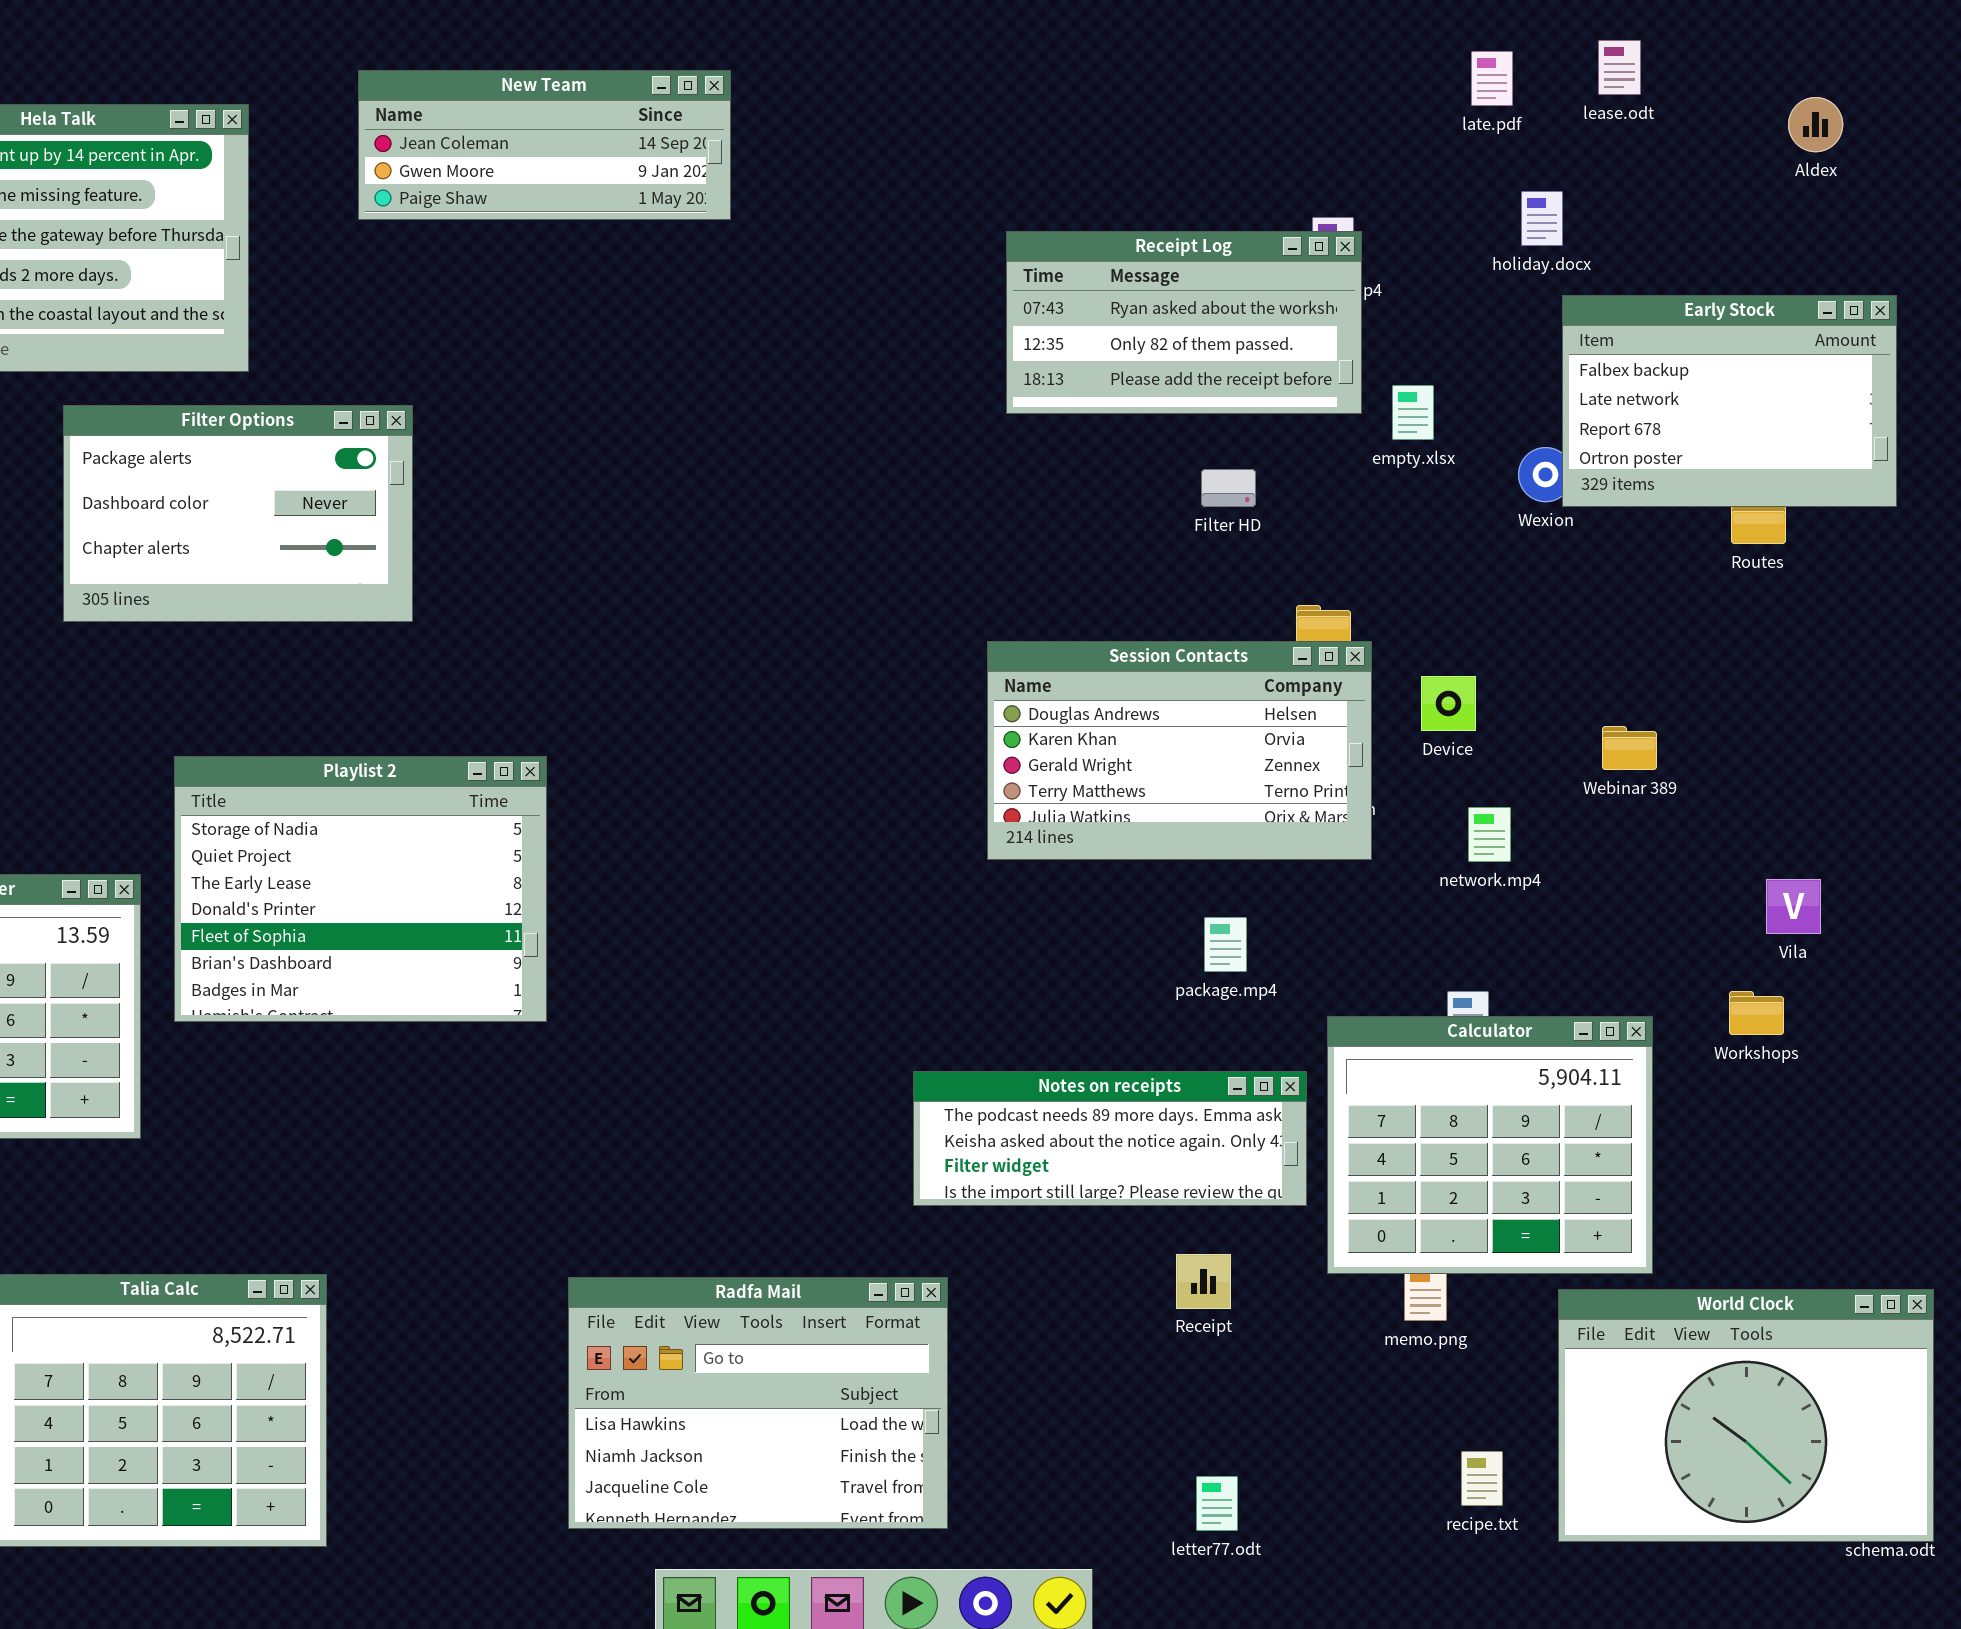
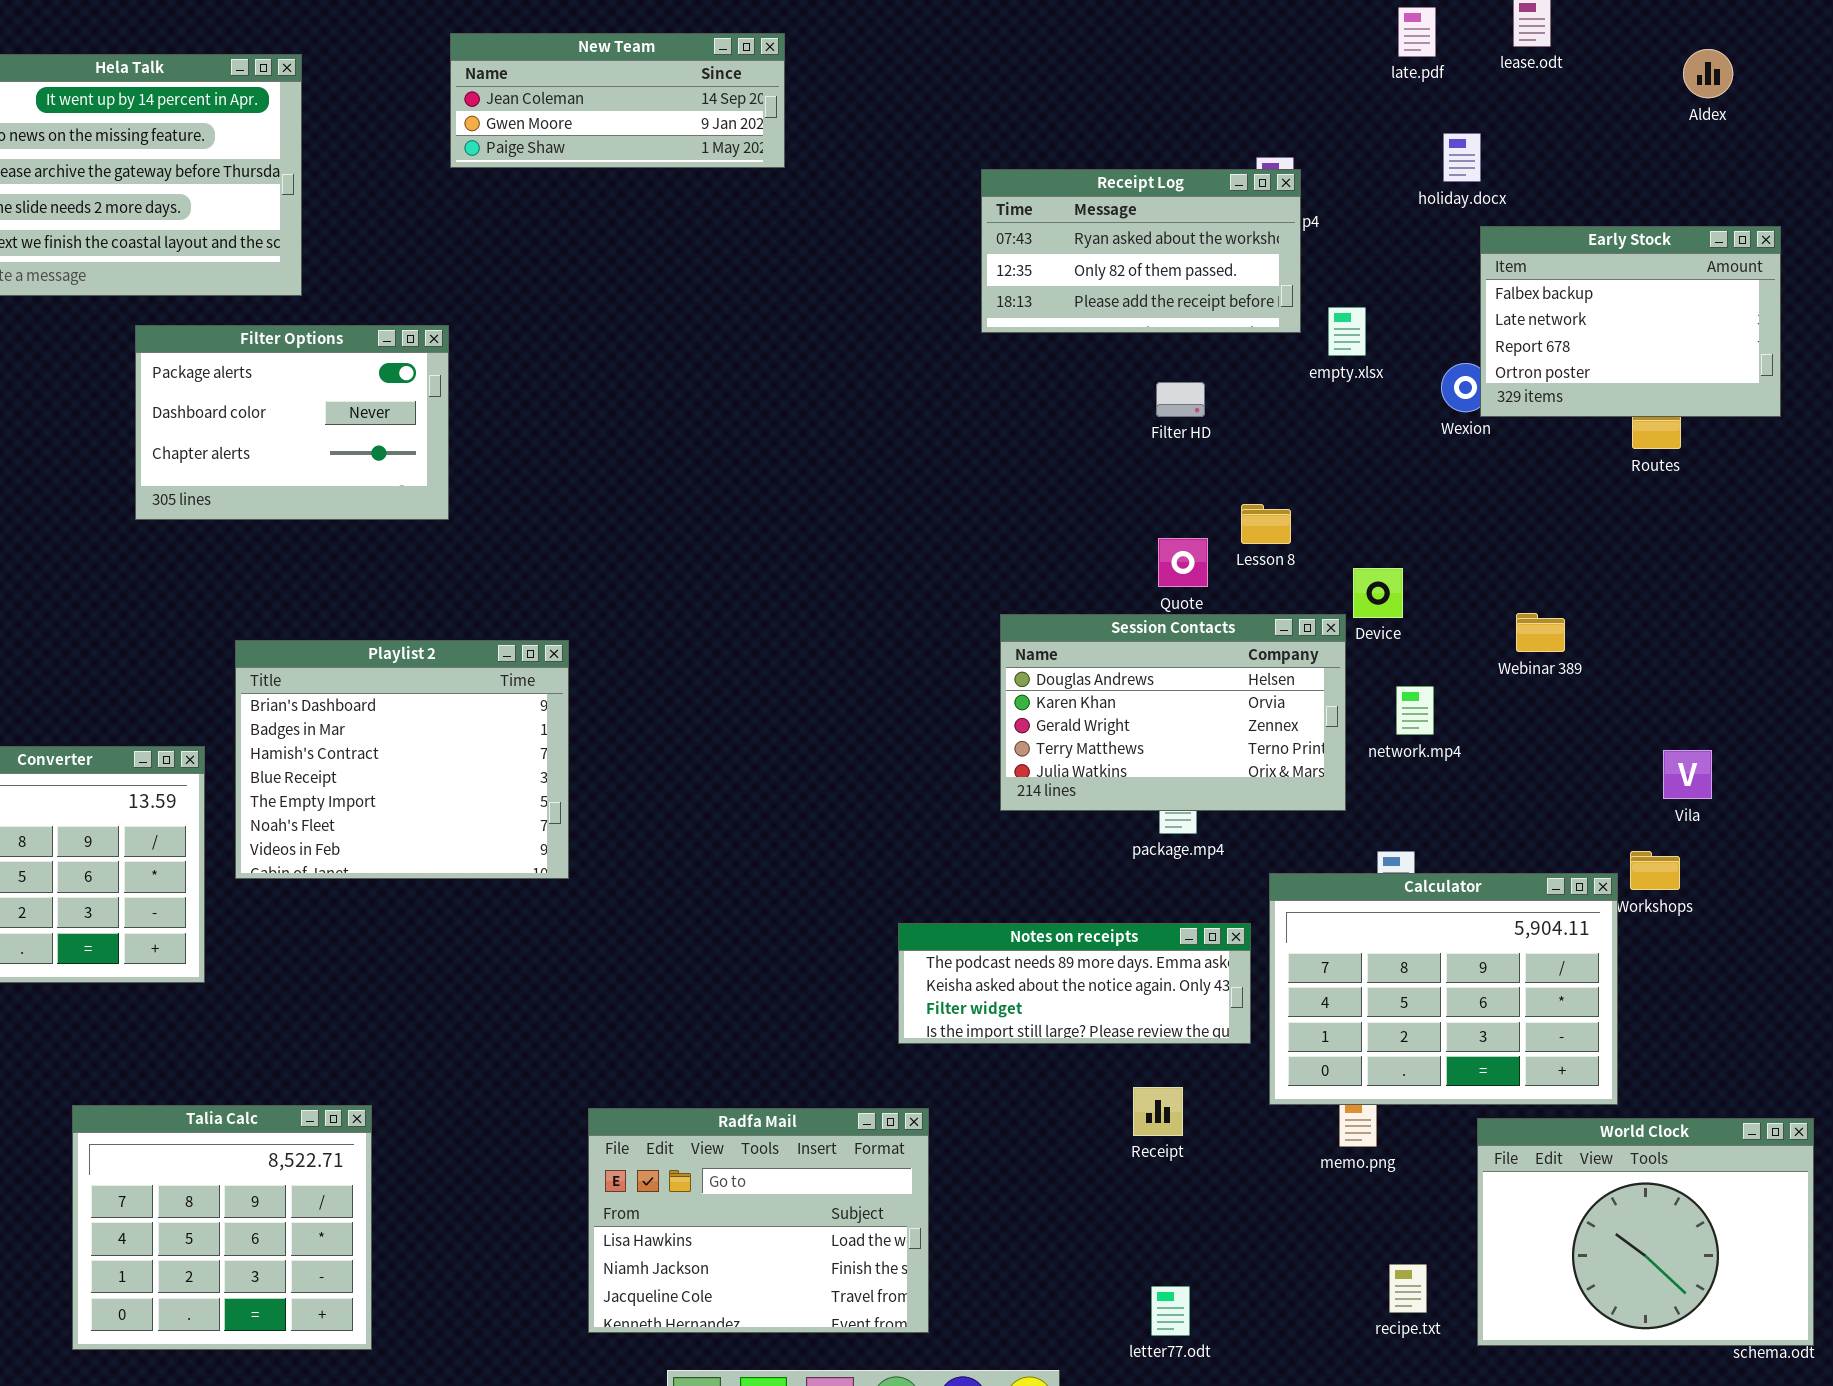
New Team: [358,70,731,220] -> [450,33,785,168], moved
Session Contacts: [987,641,1372,860] -> [1000,614,1346,811], moved
Playlist 2: [174,756,547,1022] -> [235,640,569,879], scrolled down 5 rows
Calculator: [1327,1016,1653,1274] -> [1269,873,1618,1105], resized

